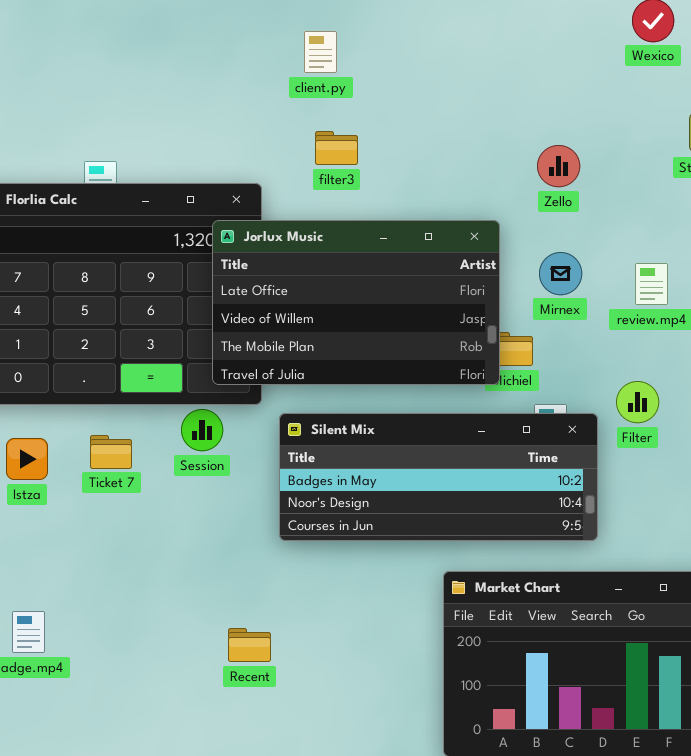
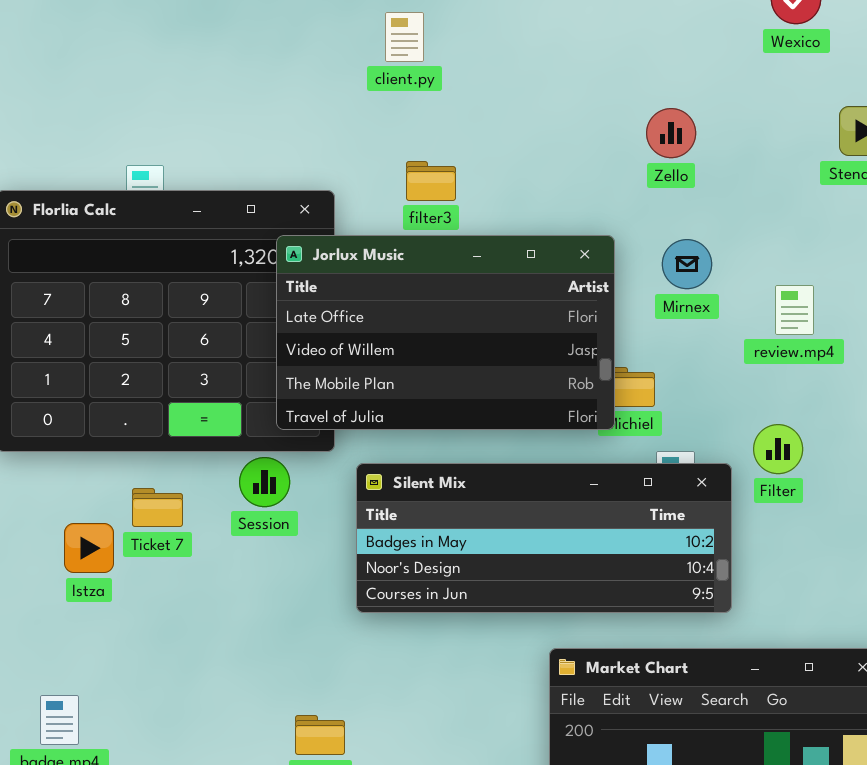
filter3: [315,131,358,165] -> [406,161,456,201], moved
Zello: [537,145,580,187] -> [646,108,696,158], moved
Mirnex: [539,252,582,295] -> [662,239,712,289], moved
Istza: [6,438,48,480] -> [64,523,114,573], moved

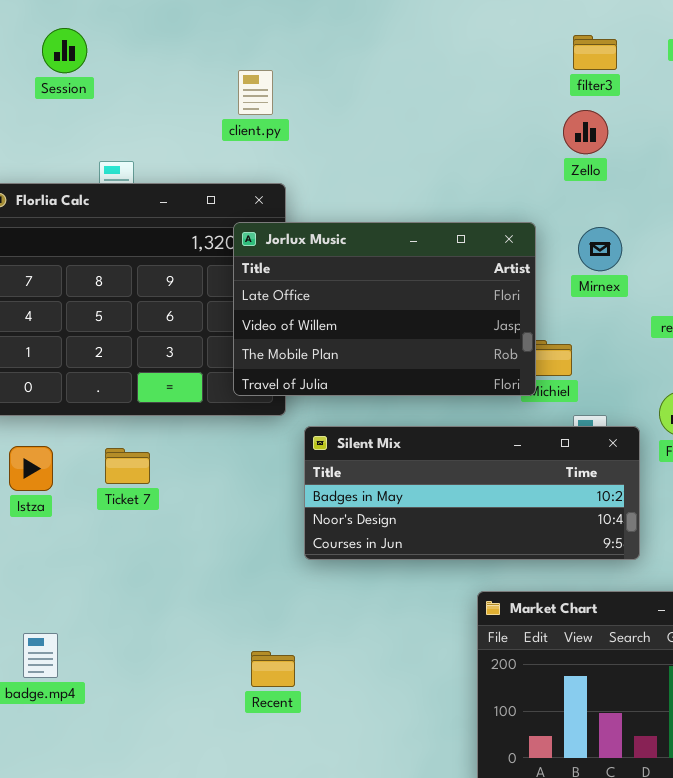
client.py: [385,12,424,62] -> [238,70,273,115], moved
filter3: [406,161,456,201] -> [573,35,617,70], moved
Session: [239,457,290,507] -> [42,28,87,73], moved
Istza: [64,523,114,573] -> [9,446,53,491], moved

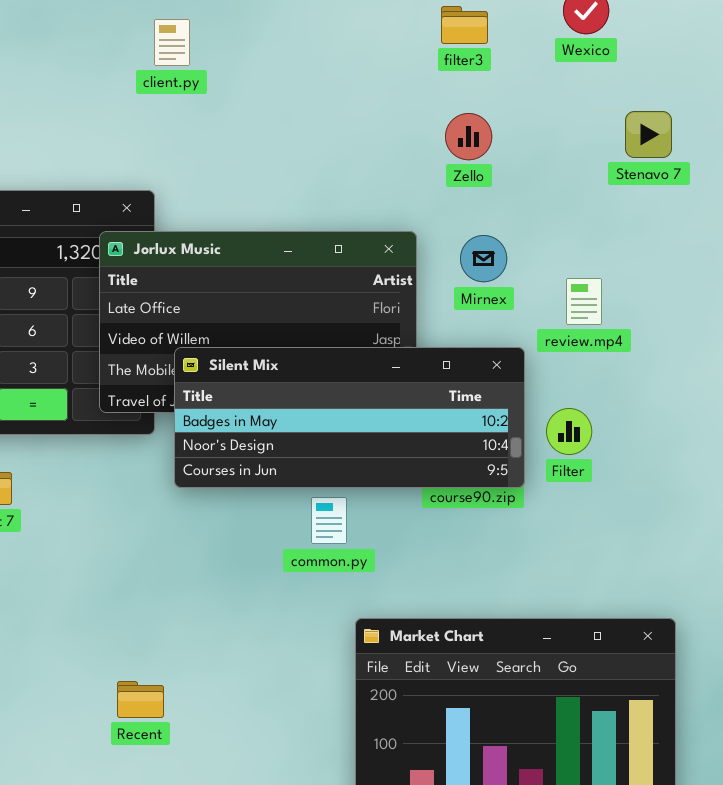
filter3: [573,35,617,70] -> [441,6,488,44], moved
client.py: [238,70,273,115] -> [154,19,190,66], moved
Silent Mix: [304,426,640,560] -> [174,347,525,488], moved

